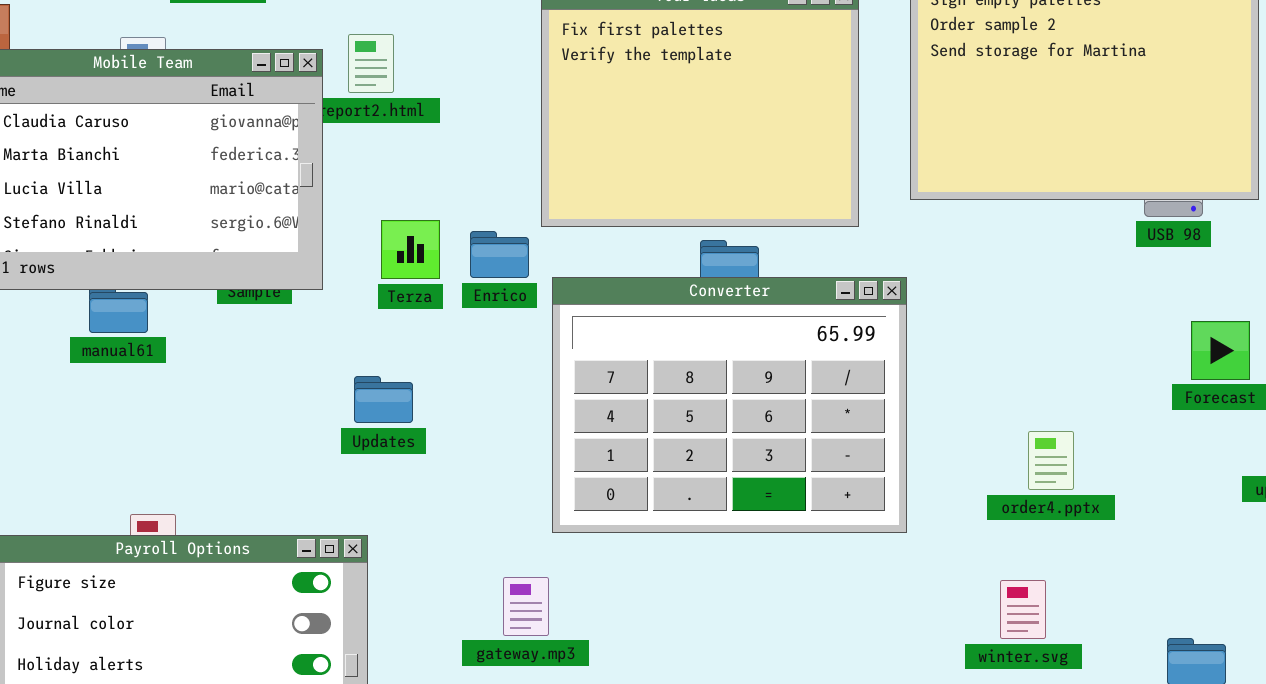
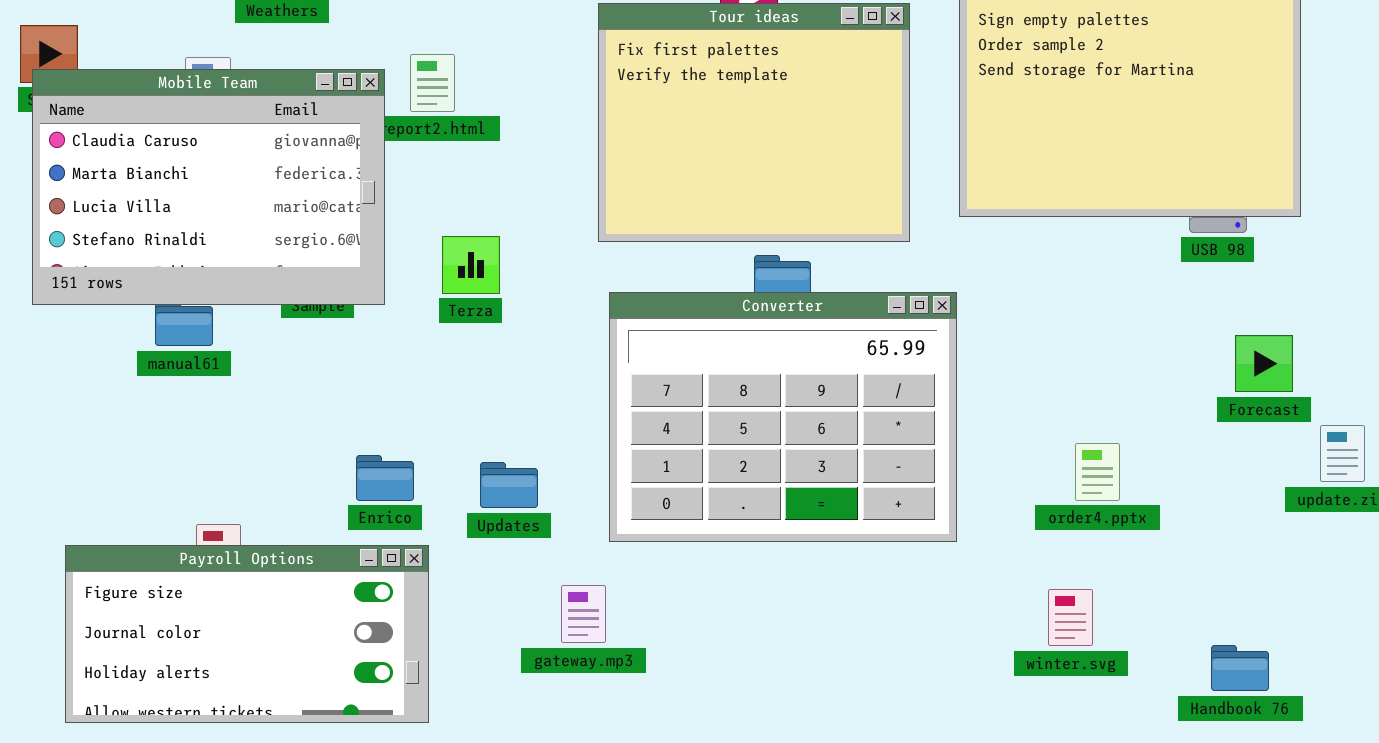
Enrico: [470,231,529,278] -> [356,455,414,501], moved
Updates: [354,376,413,423] -> [480,462,538,508], moved

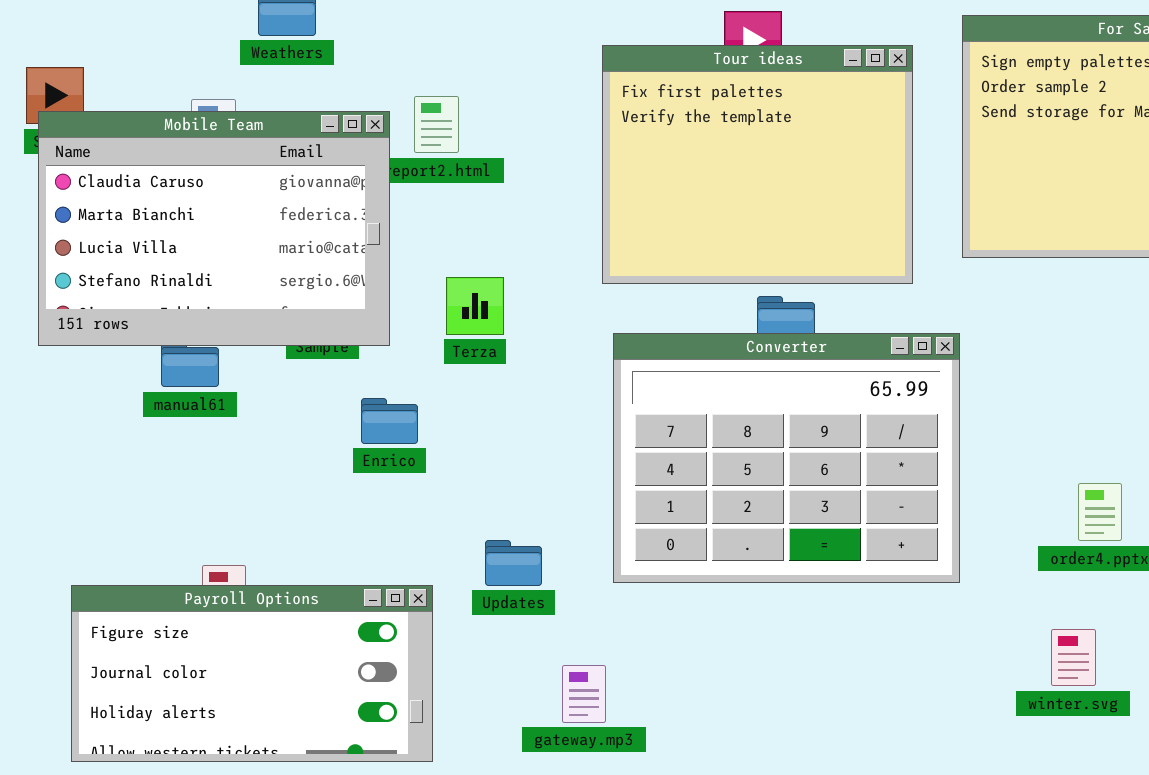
Enrico: [356,455,414,501] -> [361,398,418,444], moved
Updates: [480,462,538,508] -> [485,540,542,586], moved
gateway.mp3: [561,585,606,643] -> [562,665,606,723], moved

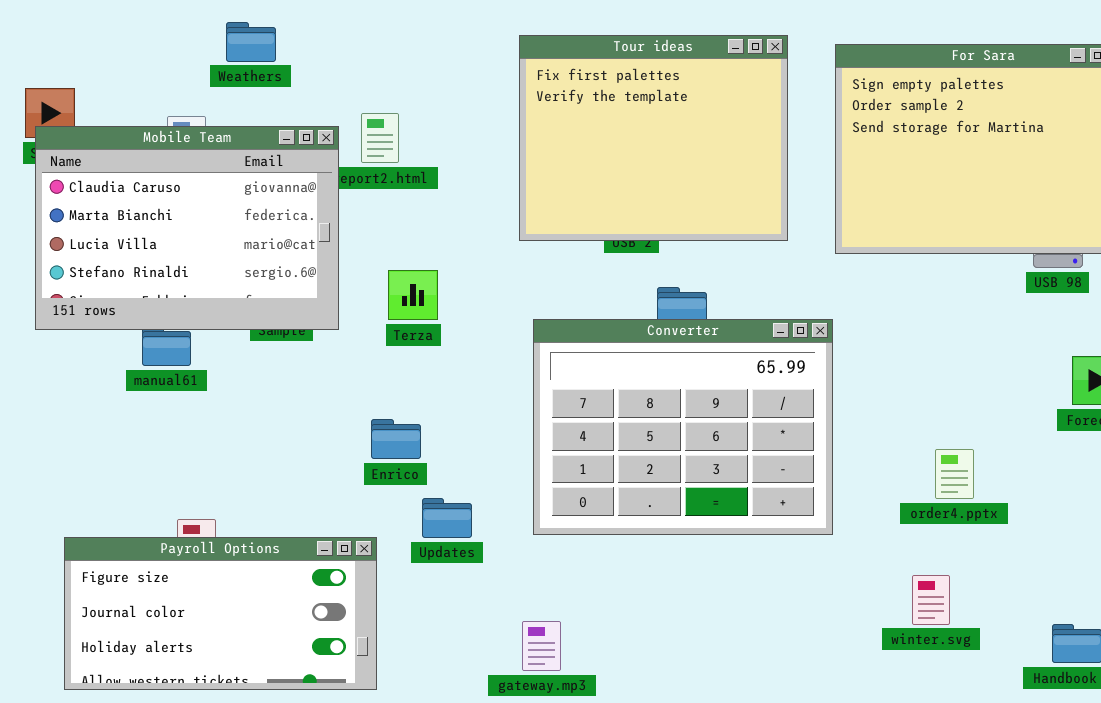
Tour ideas: [602,45,913,284] -> [519,35,788,241], moved
Enrico: [361,398,418,444] -> [371,419,421,459], moved
gateway.mp3: [562,665,606,723] -> [522,621,561,671], moved

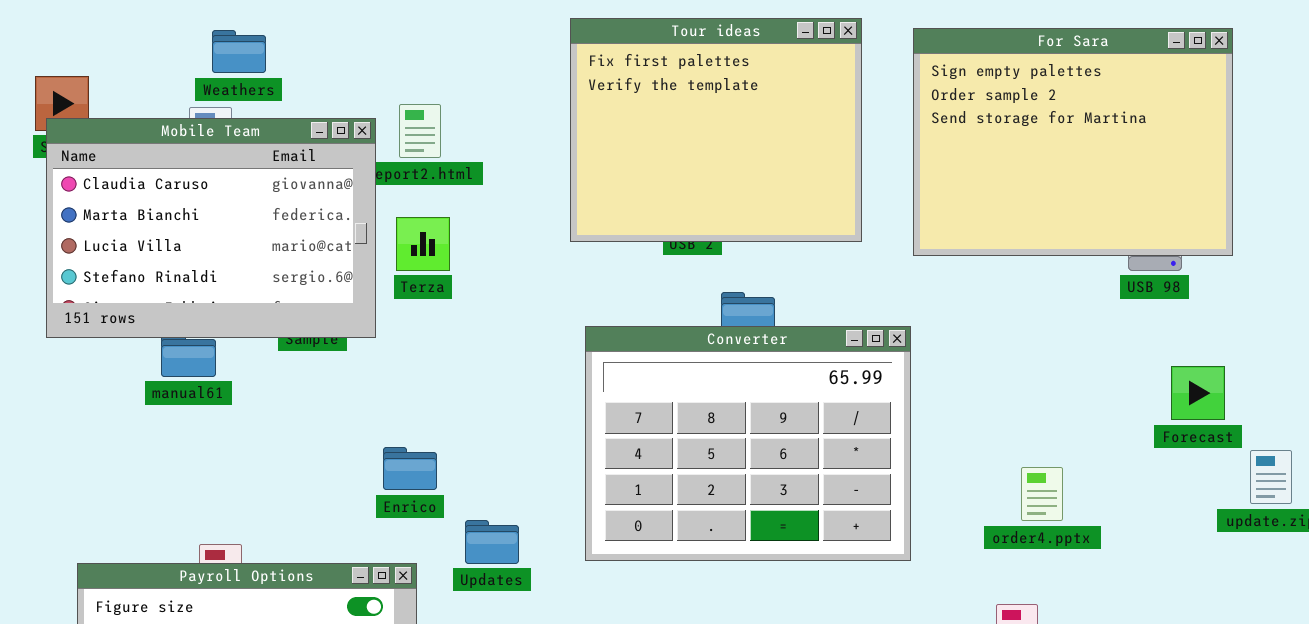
Weathers: [226,22,276,62] -> [212,30,266,73], moved
Terza: [388,270,438,320] -> [396,217,450,271], moved
Enrico: [371,419,421,459] -> [383,447,437,490], moved

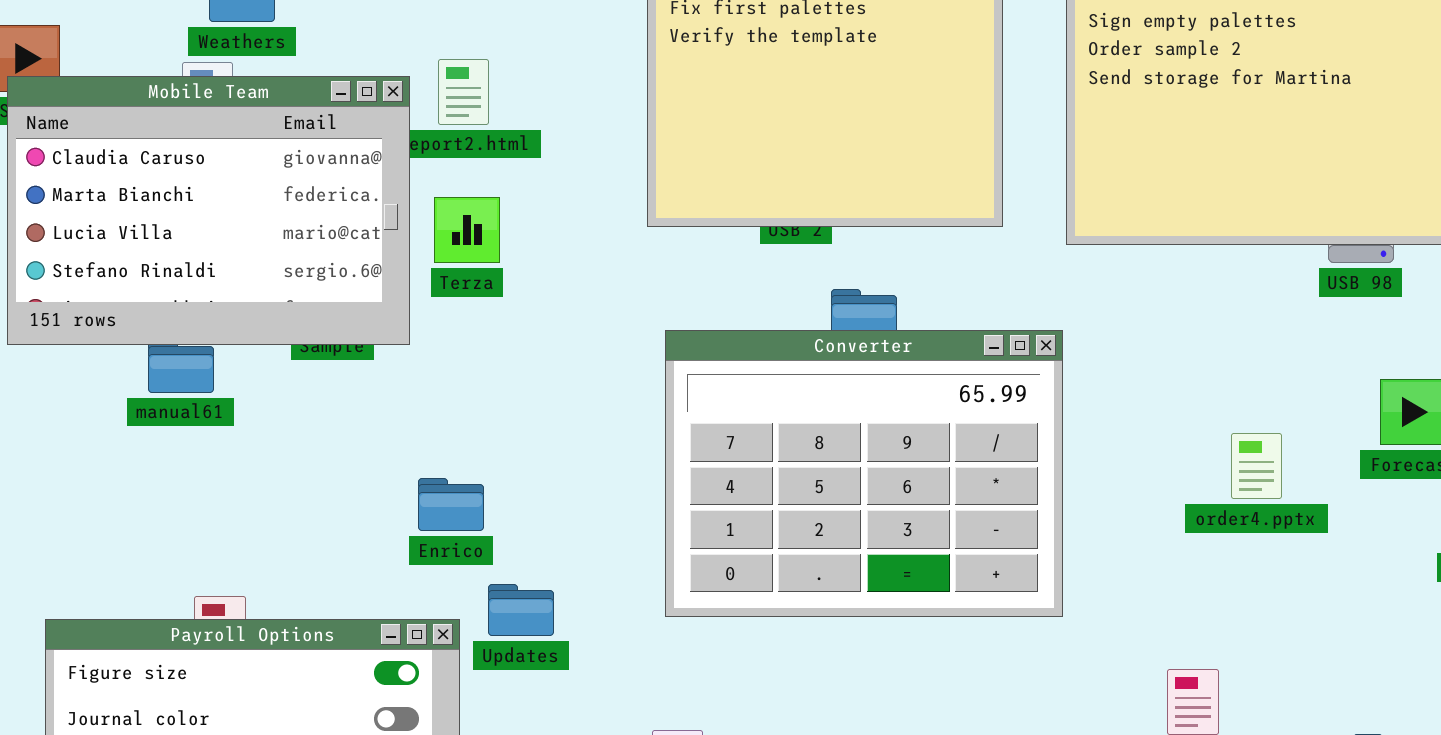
order4.pptx: [1021,467,1063,521] -> [1231,433,1282,499], moved
Updates: [465,520,519,564] -> [488,584,554,636], moved

